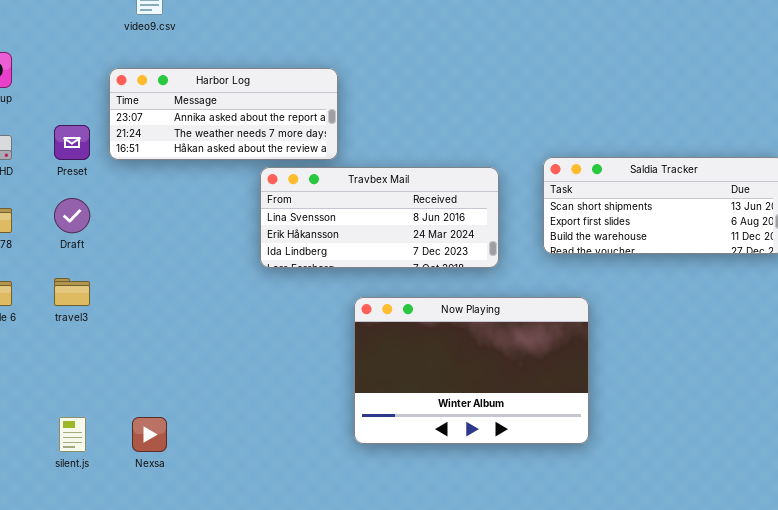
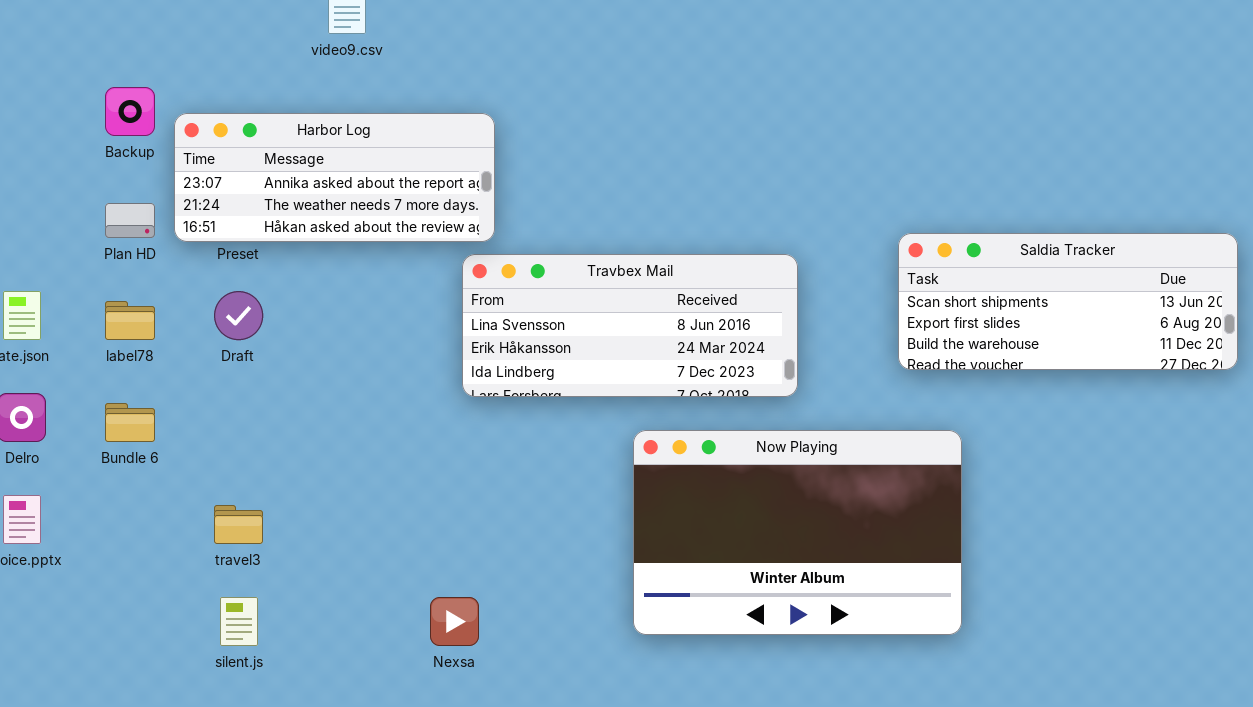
Harbor Log: [109,68,338,160] -> [174,113,495,242], moved
Travbex Mail: [260,167,499,268] -> [462,254,798,397], moved
travel3: [54,278,90,306] -> [214,505,263,544], moved
Nexsa: [132,417,167,452] -> [430,597,479,646], moved

